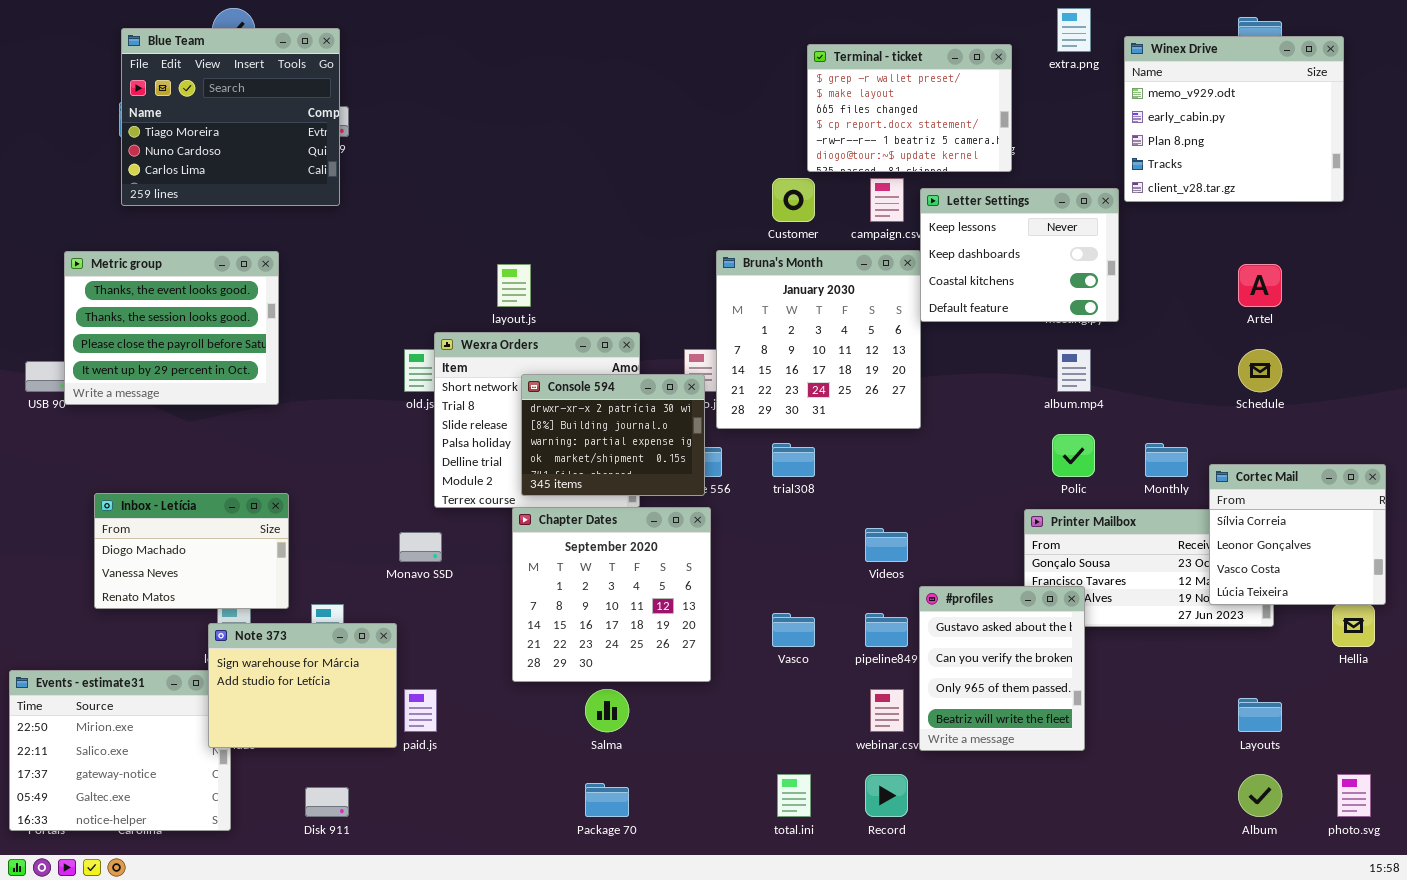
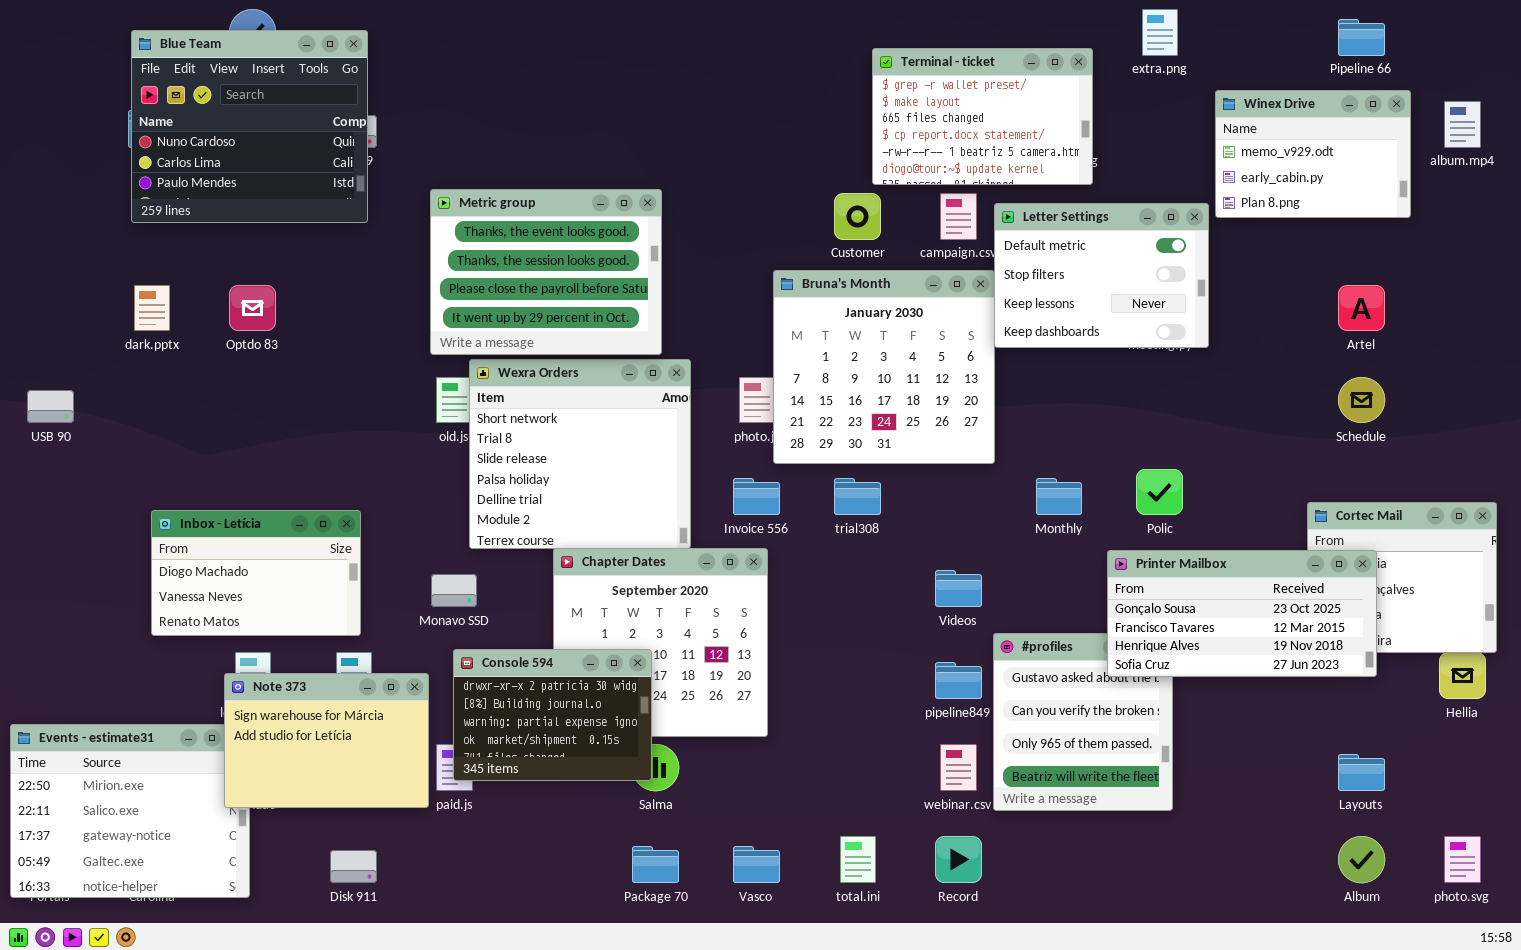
Blue Team: [121,28,340,206] -> [131,30,368,223], scrolled down 1 row
Winex Drive: [1124,36,1344,202] -> [1215,90,1411,218], resized
Letter Settings: [920,188,1119,322] -> [994,203,1209,348], scrolled up 2 rows
Metric group: [64,251,279,405] -> [430,189,662,355], moved
album.mp4: [1057,349,1091,392] -> [1444,101,1481,148], moved
Console 594: [521,374,705,496] -> [453,649,652,781], moved
Monthly: [1145,443,1188,477] -> [1036,478,1082,515], moved
Inbox - Letícia: [94,493,289,609] -> [151,510,361,636], moved
Printer Mailbox: [1024,509,1274,627] -> [1107,550,1377,677], raised
Vasco: [772,613,815,647] -> [733,846,780,883], moved

